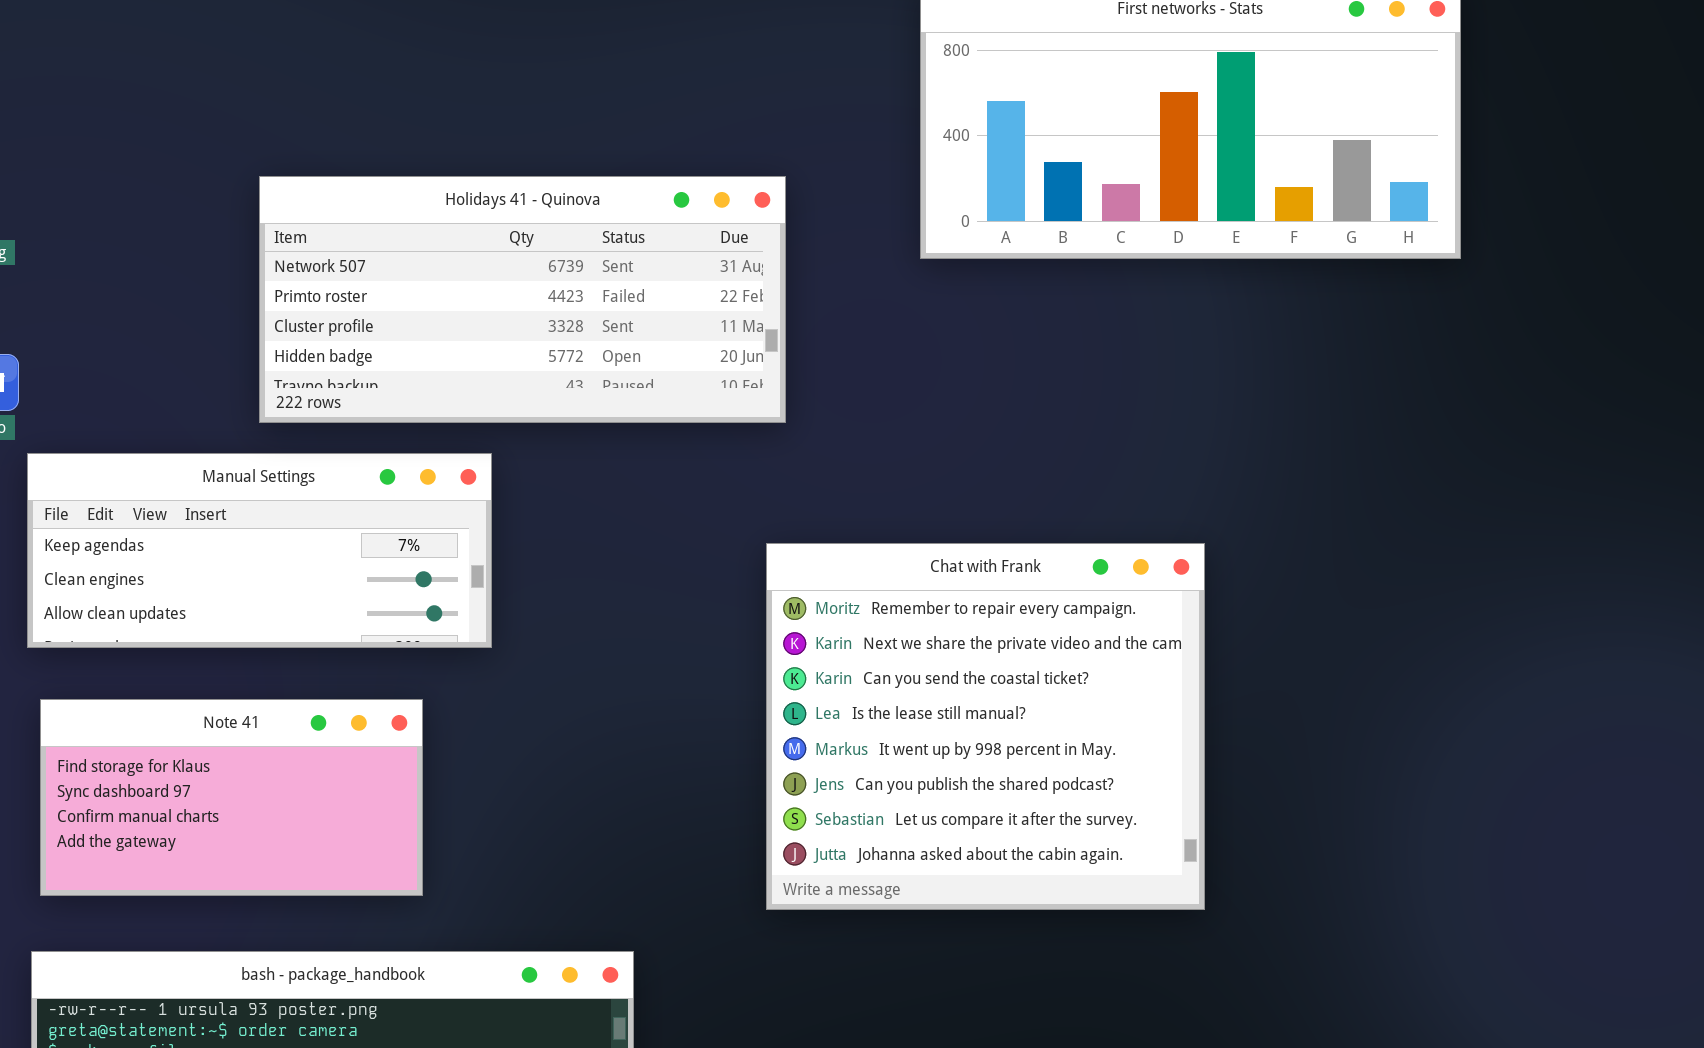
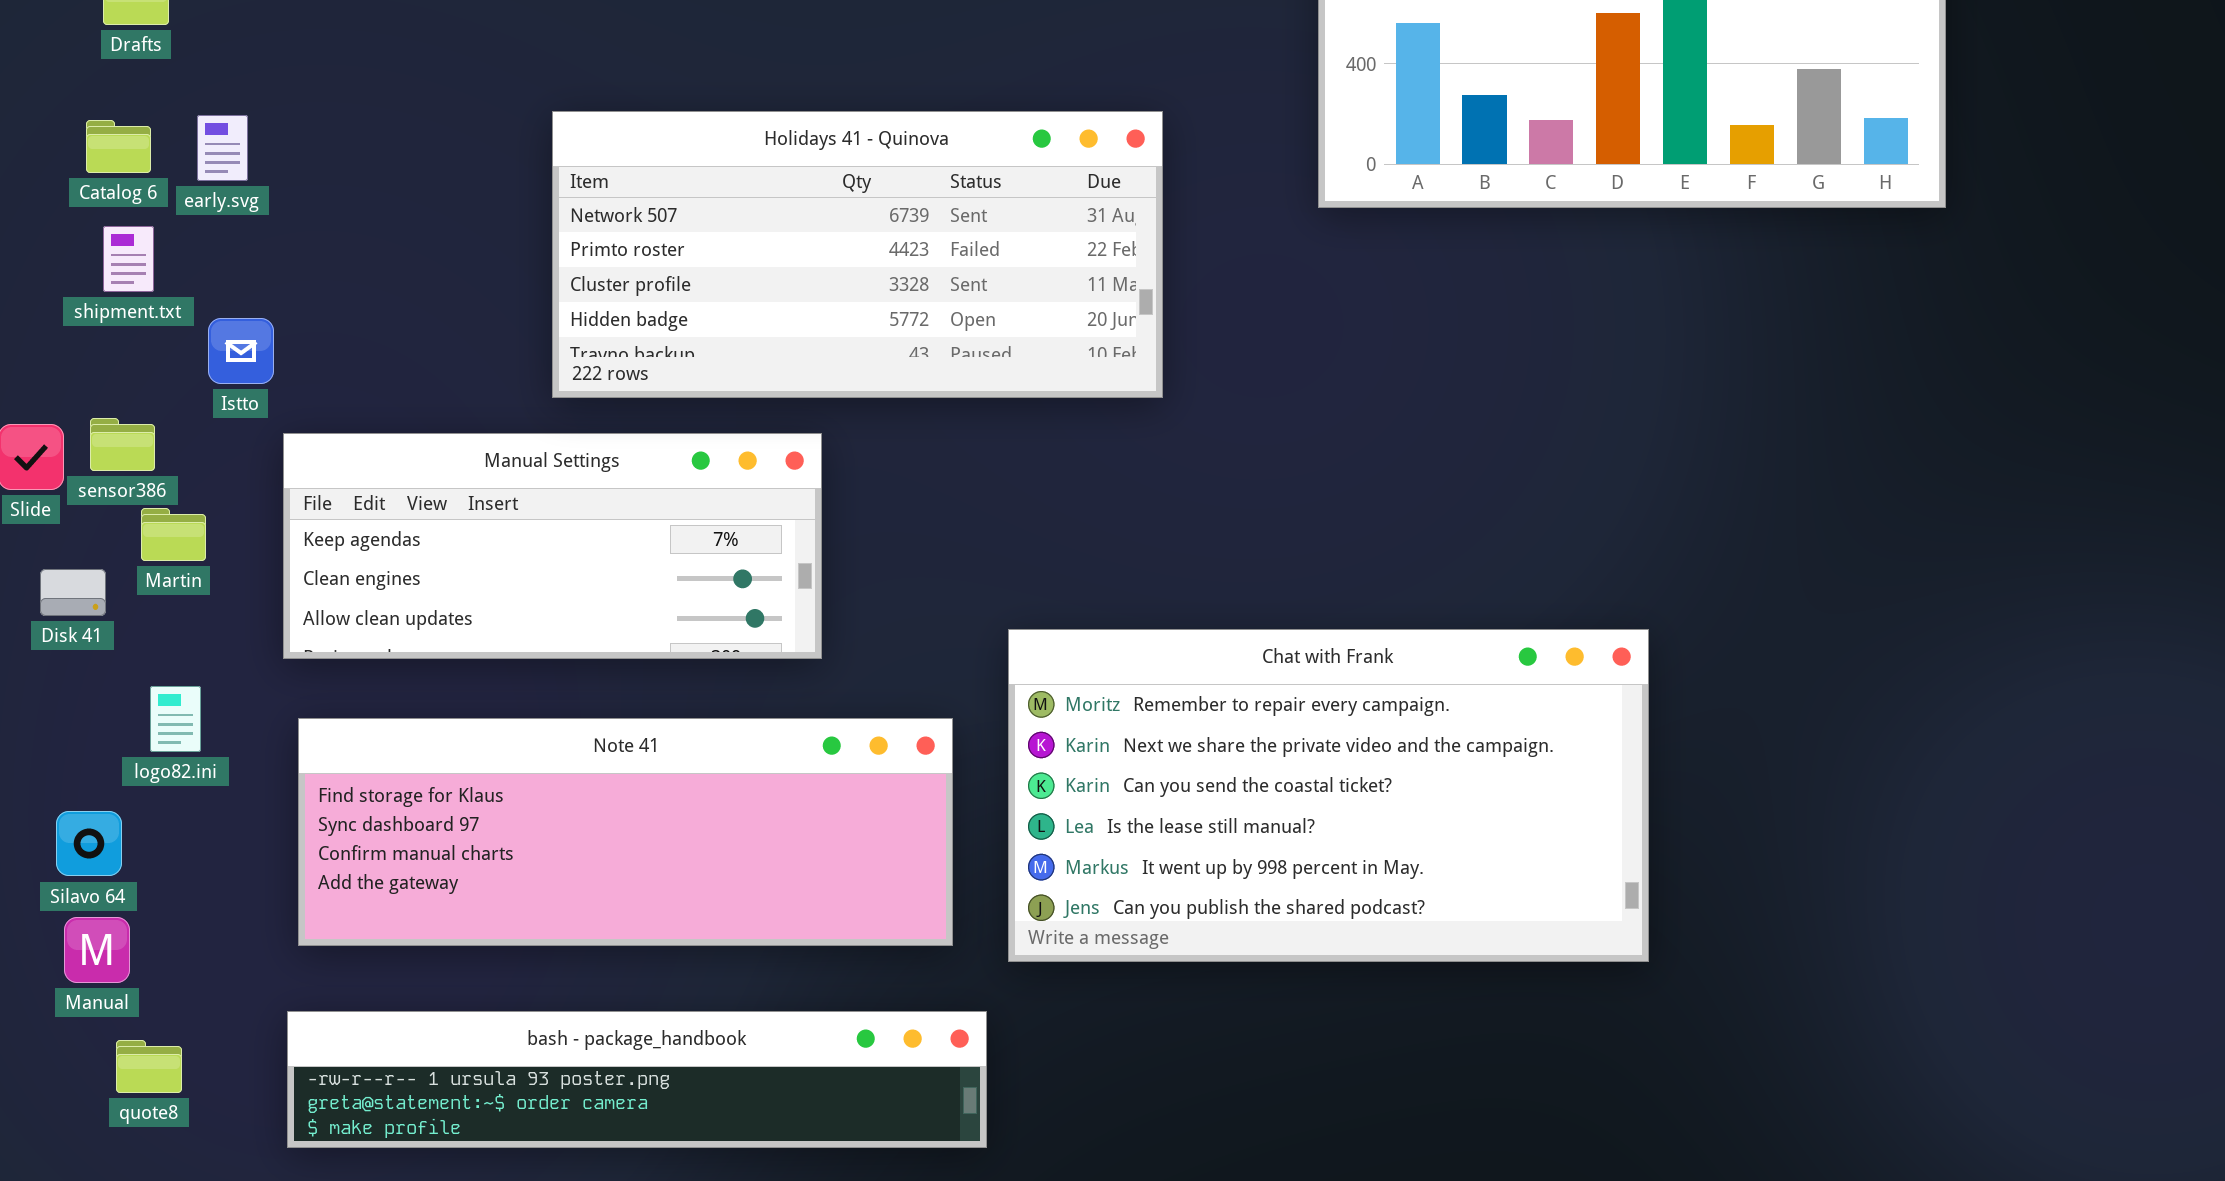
Chat with Frank: [766,543,1205,910] -> [1008,629,1649,962], resized
Note 41: [40,699,423,896] -> [298,718,953,946], resized

